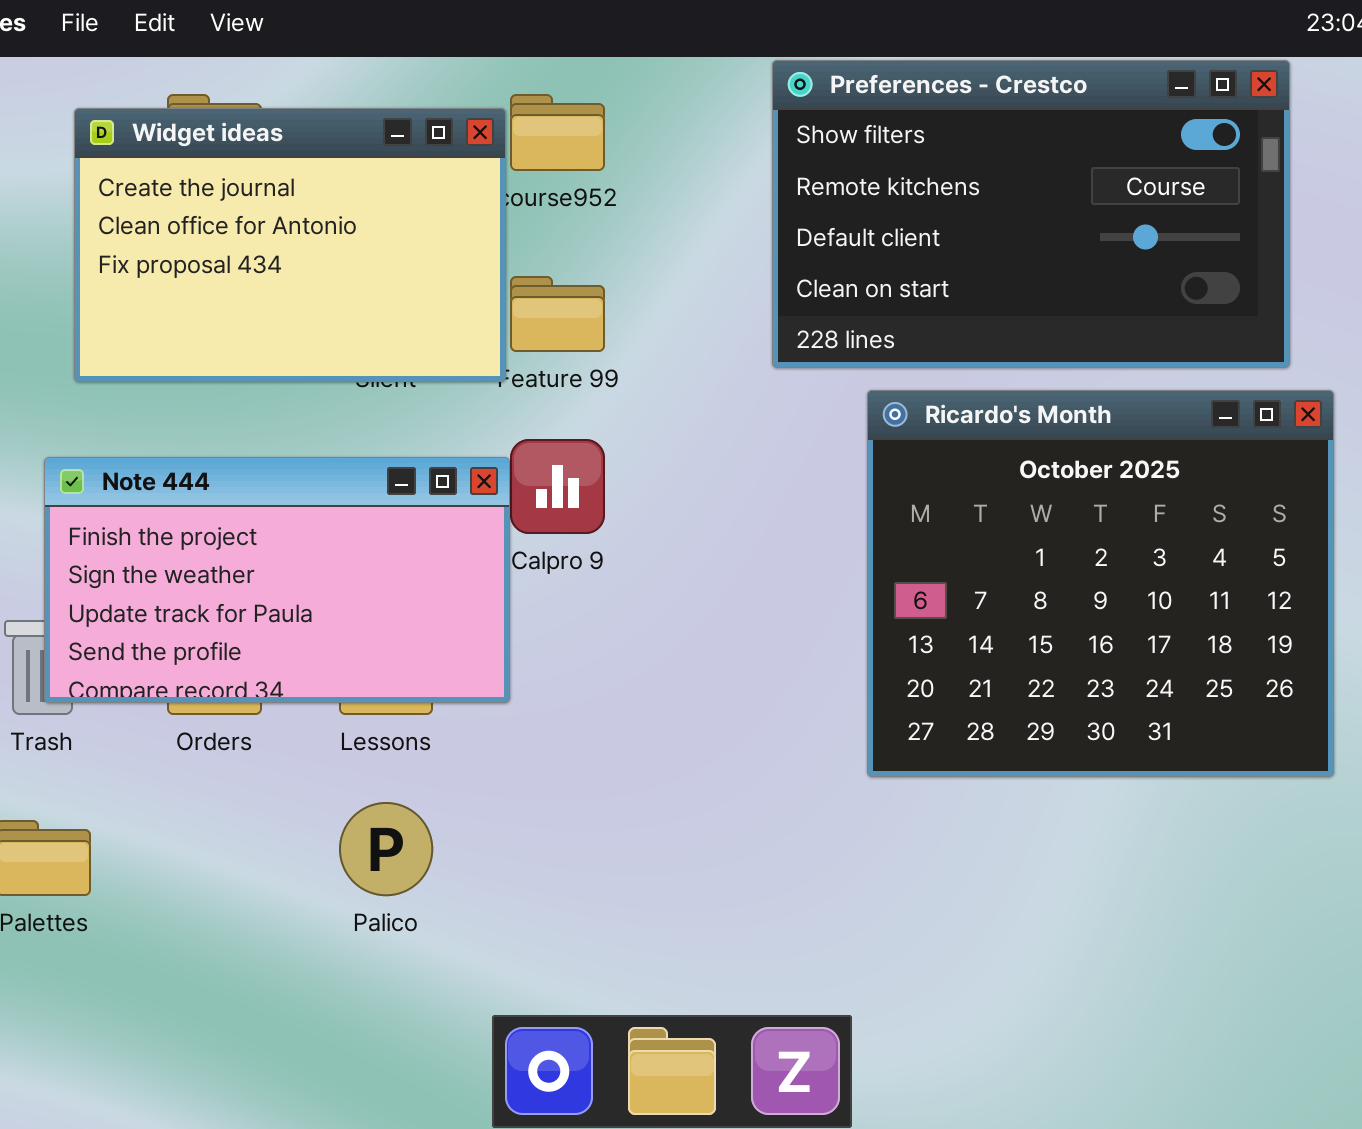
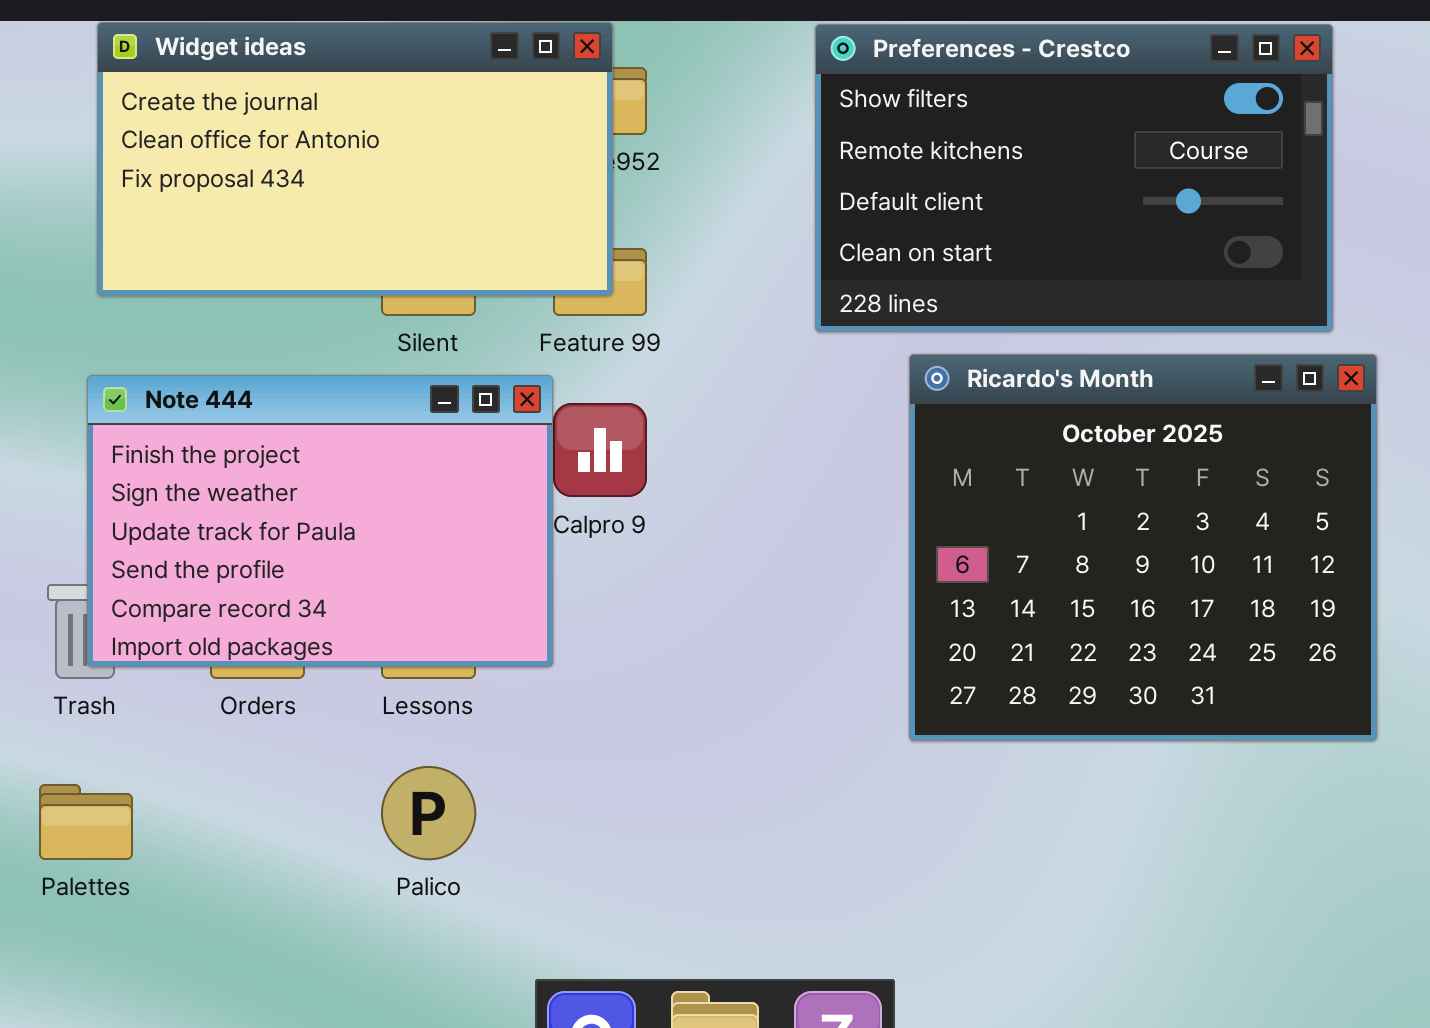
Widget ideas: [74,108,506,382] -> [97,22,613,296], moved, resized
Note 444: [44,457,510,703] -> [87,375,553,667], resized

